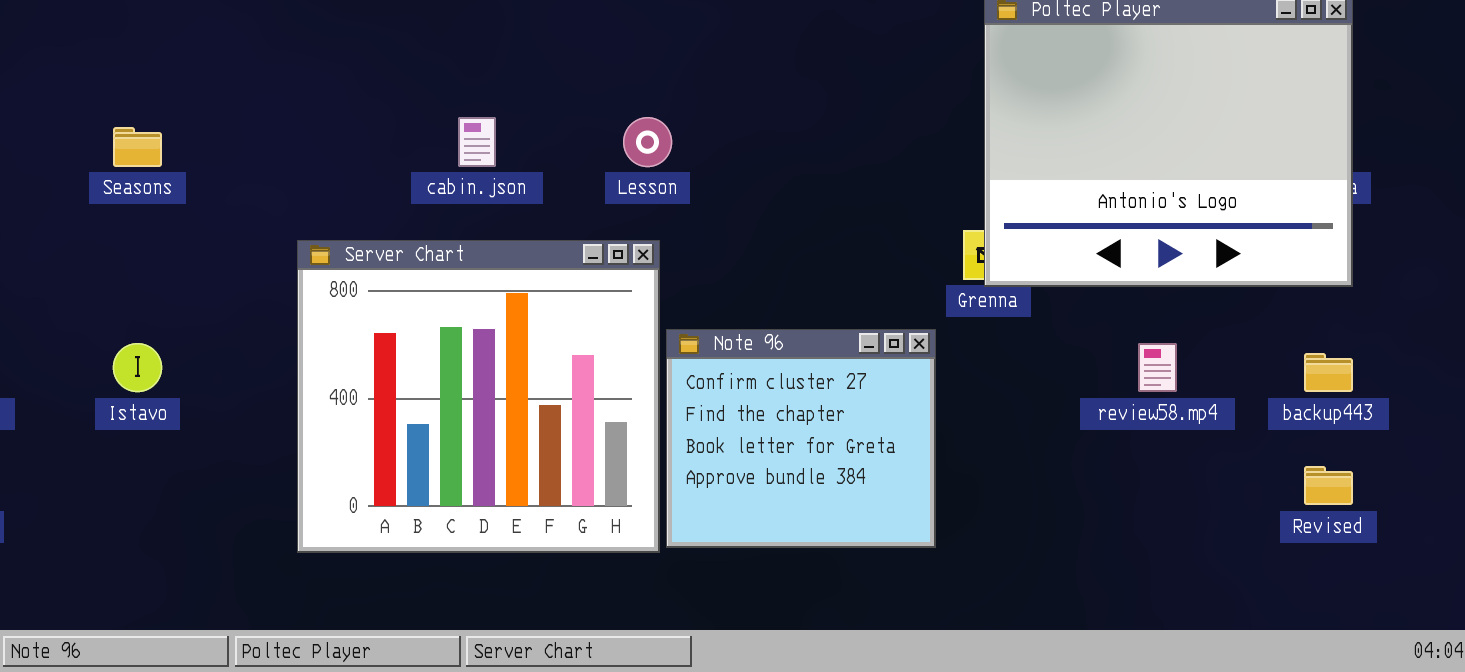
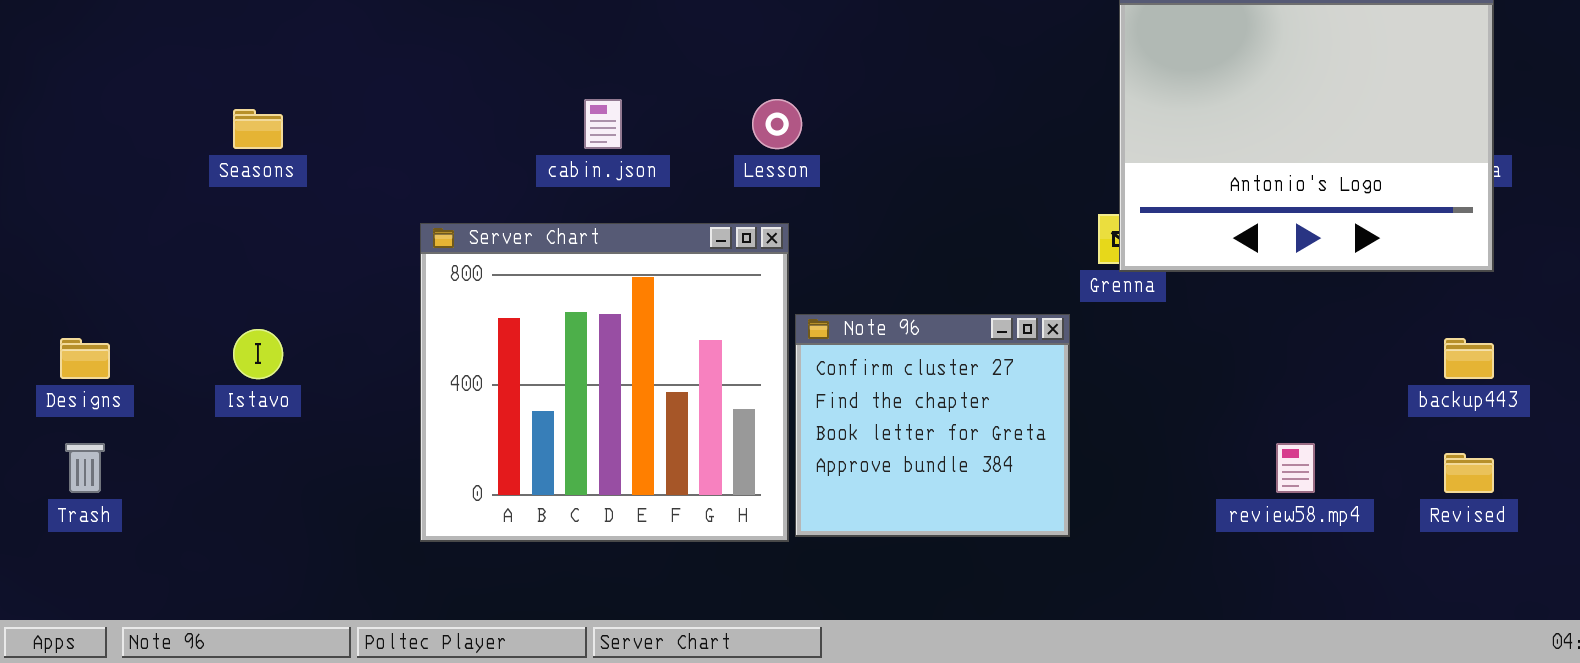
review58.mp4: [1138,343,1177,392] -> [1276,443,1315,493], moved

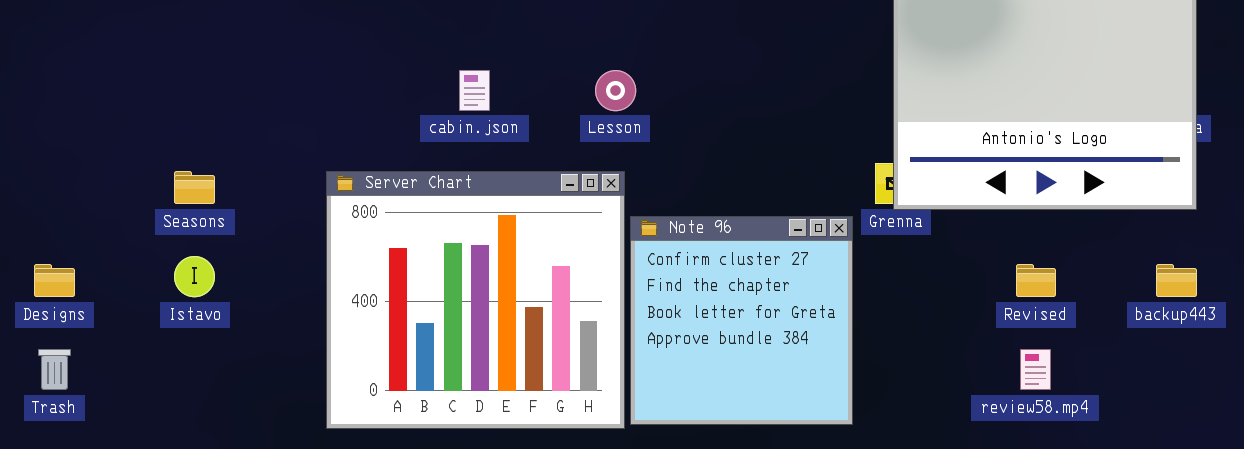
Seasons: [233,109,283,149] -> [174,171,215,204], moved
Note 96: [795,314,1070,537] -> [630,216,853,425], resized
Revised: [1444,453,1494,493] -> [1016,264,1056,297], moved

